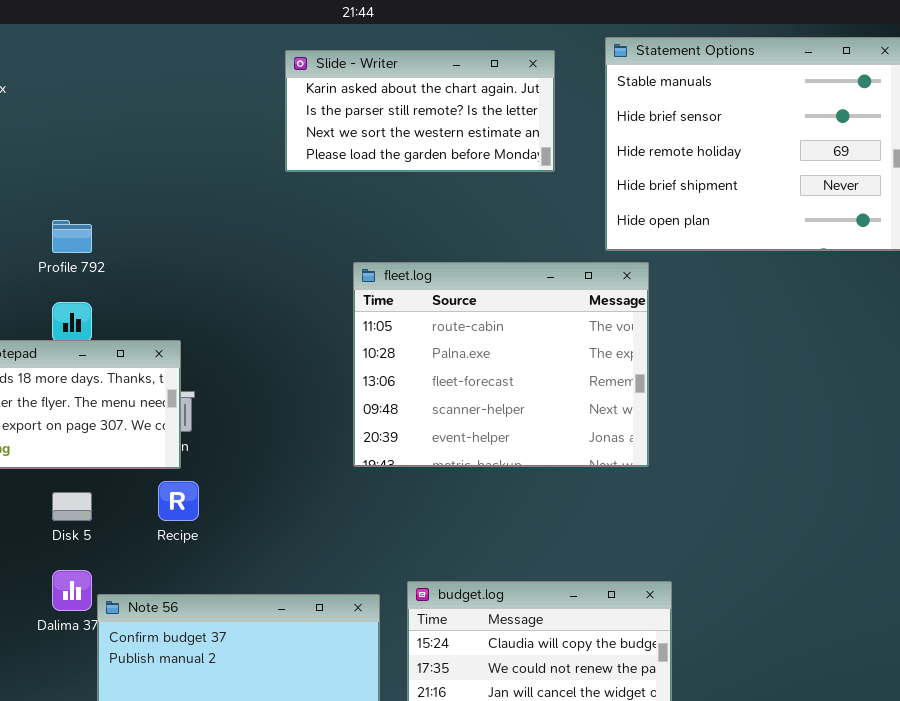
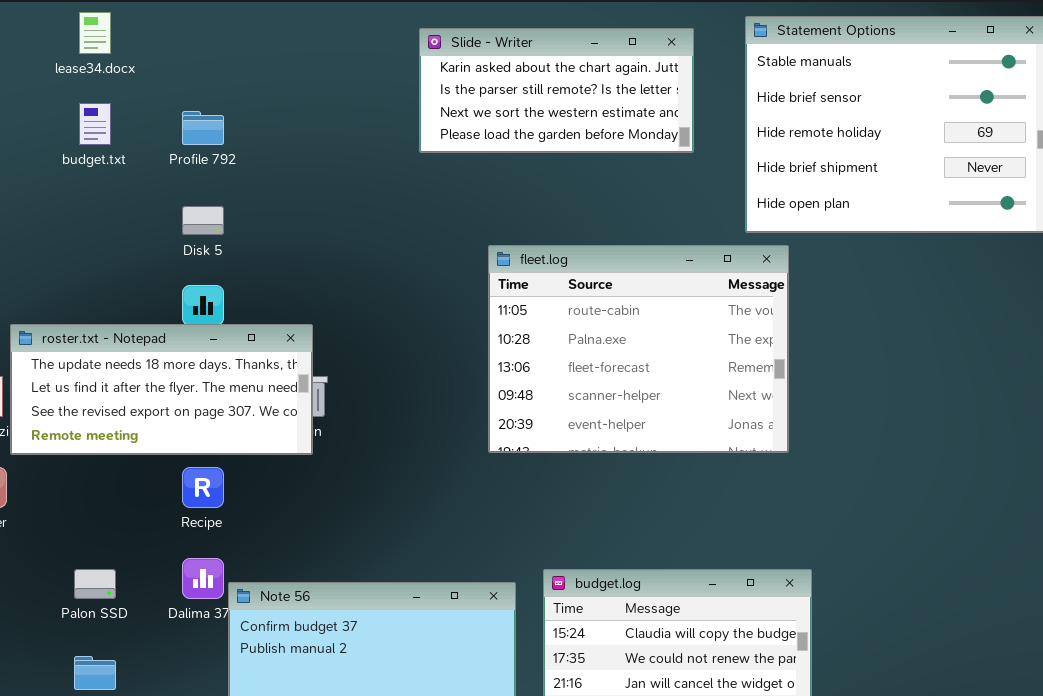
Profile 792: [52,220,92,253] -> [182,111,224,145], moved
Recipe: [158,481,199,521] -> [182,467,224,508], moved
Disk 5: [52,492,92,521] -> [182,206,224,235], moved

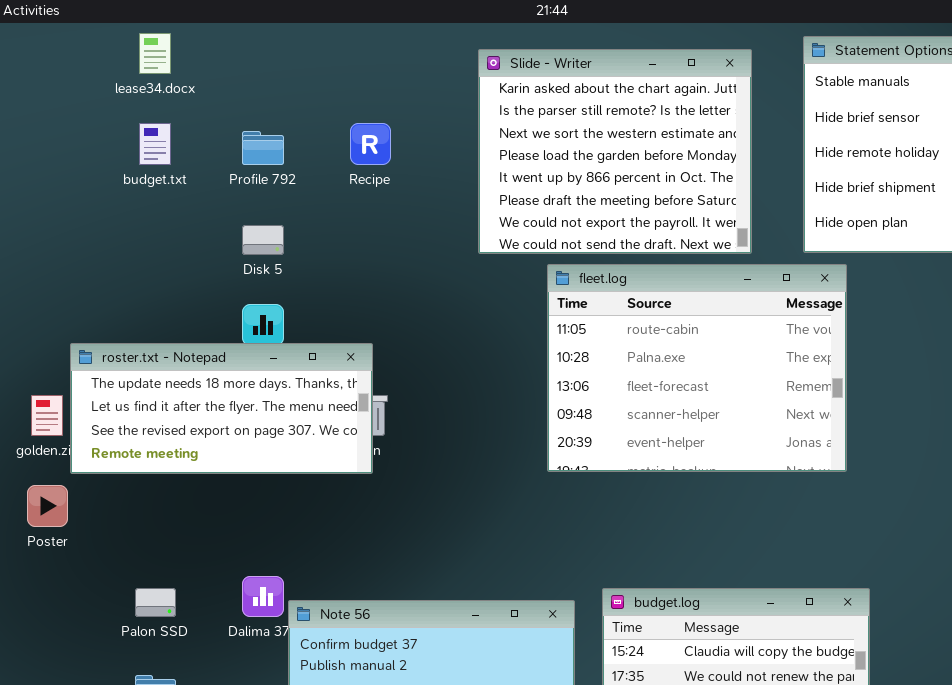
Slide - Writer: [419,28,694,153] -> [478,49,752,254], resized
Recipe: [182,467,224,508] -> [350,123,391,165], moved

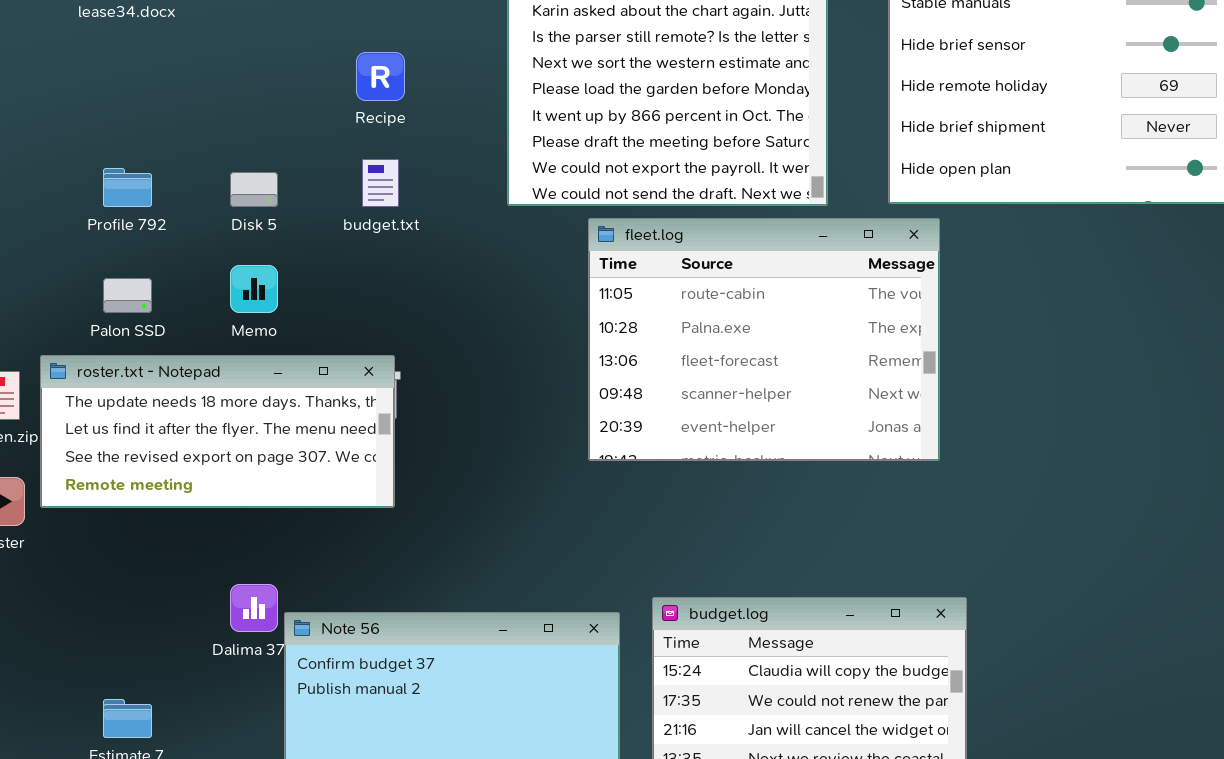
budget.txt: [139,123,171,165] -> [362,159,399,207], moved
Profile 792: [242,131,284,165] -> [103,168,152,207], moved
roster.txt - Notepad: [70,343,373,474] -> [40,355,395,508], moved
Palon SSD: [135,588,176,617] -> [103,278,152,313], moved

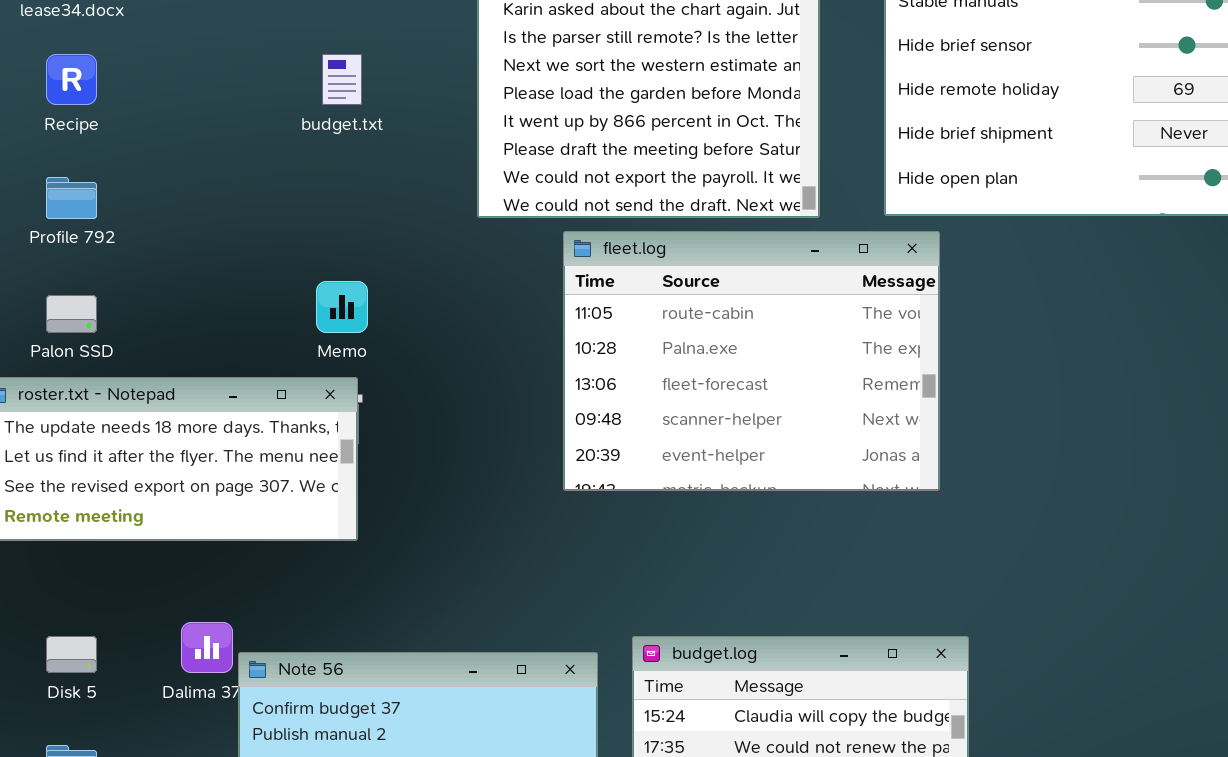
Recipe: [356,52,405,101] -> [46,54,97,105], moved
budget.txt: [362,159,399,207] -> [322,54,362,105], moved
Disk 5: [230,172,278,207] -> [46,636,97,673], moved
Memo: [230,265,278,313] -> [316,281,368,333], moved

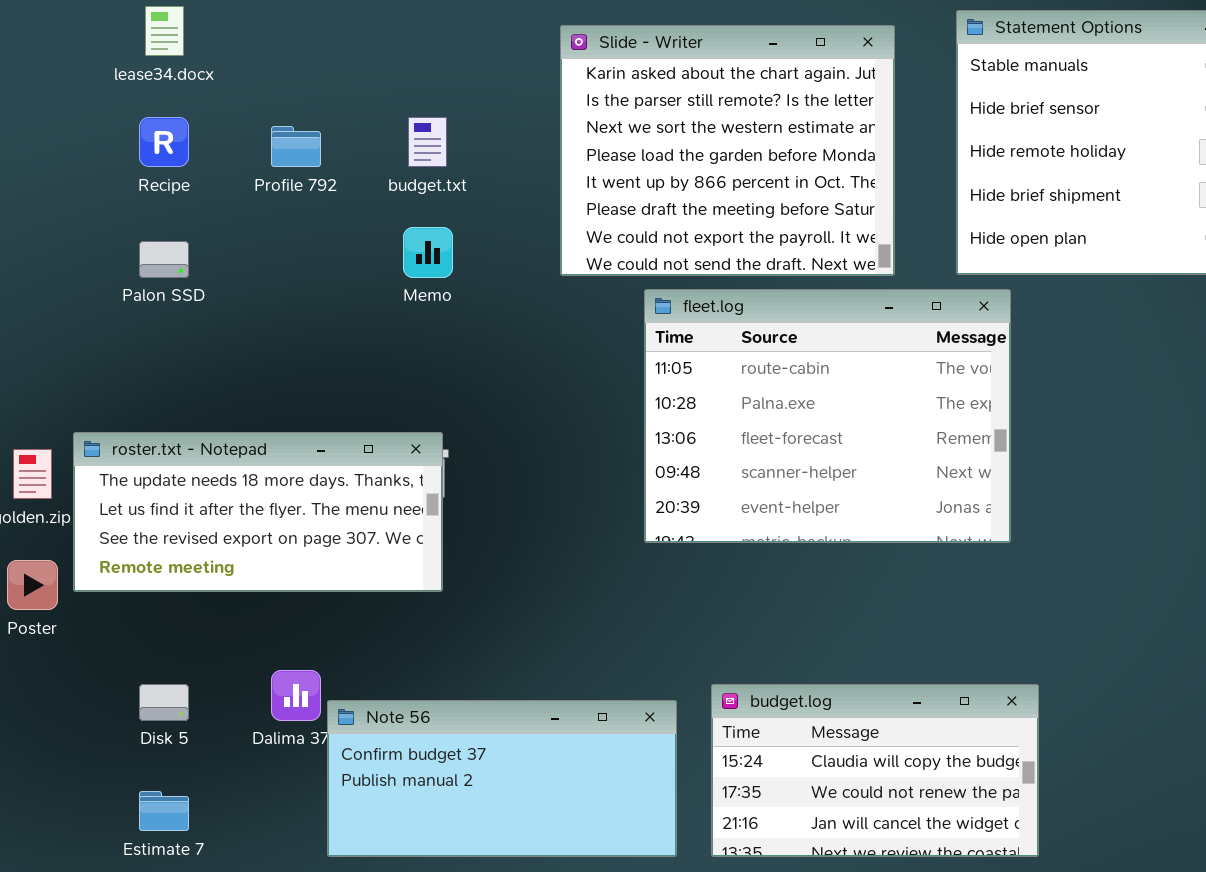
Profile 792: [46,177,97,219] -> [271,126,321,167], moved
Memo: [316,281,368,333] -> [403,227,453,278], moved
Palon SSD: [46,295,97,333] -> [139,241,189,278], moved

